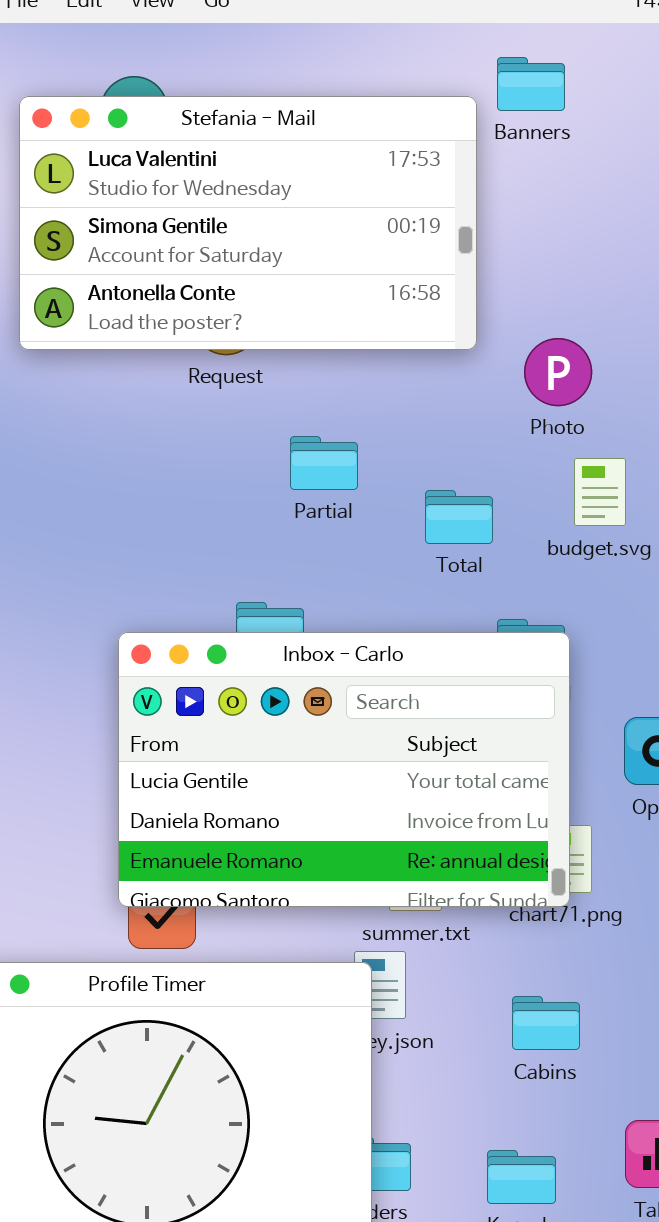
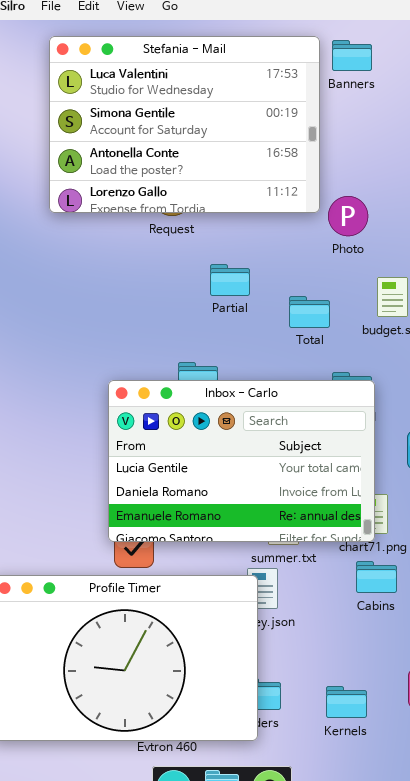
Stefania - Mail: [19,96,477,350] -> [49,36,320,213], resized
Photo: [524,338,592,406] -> [328,196,368,236], moved
Cabins: [512,996,580,1050] -> [356,561,397,593], moved

